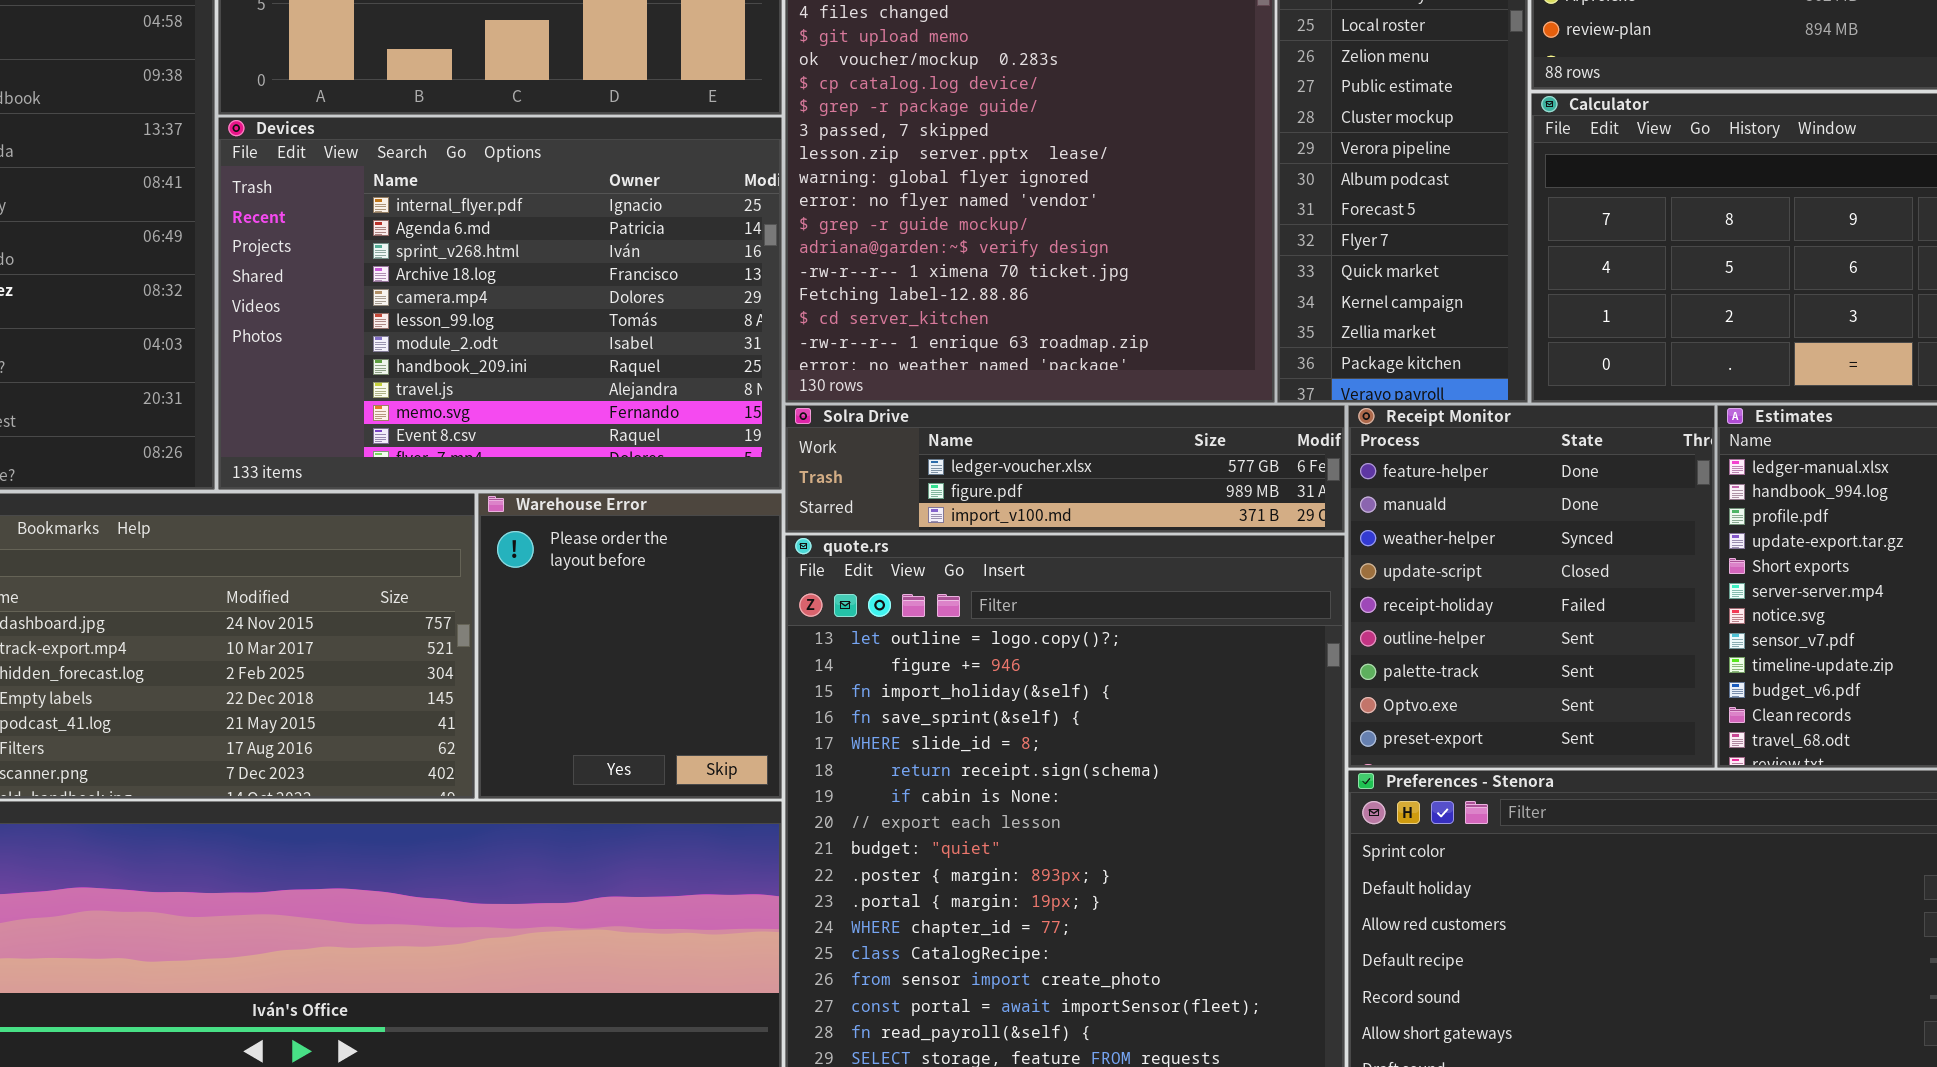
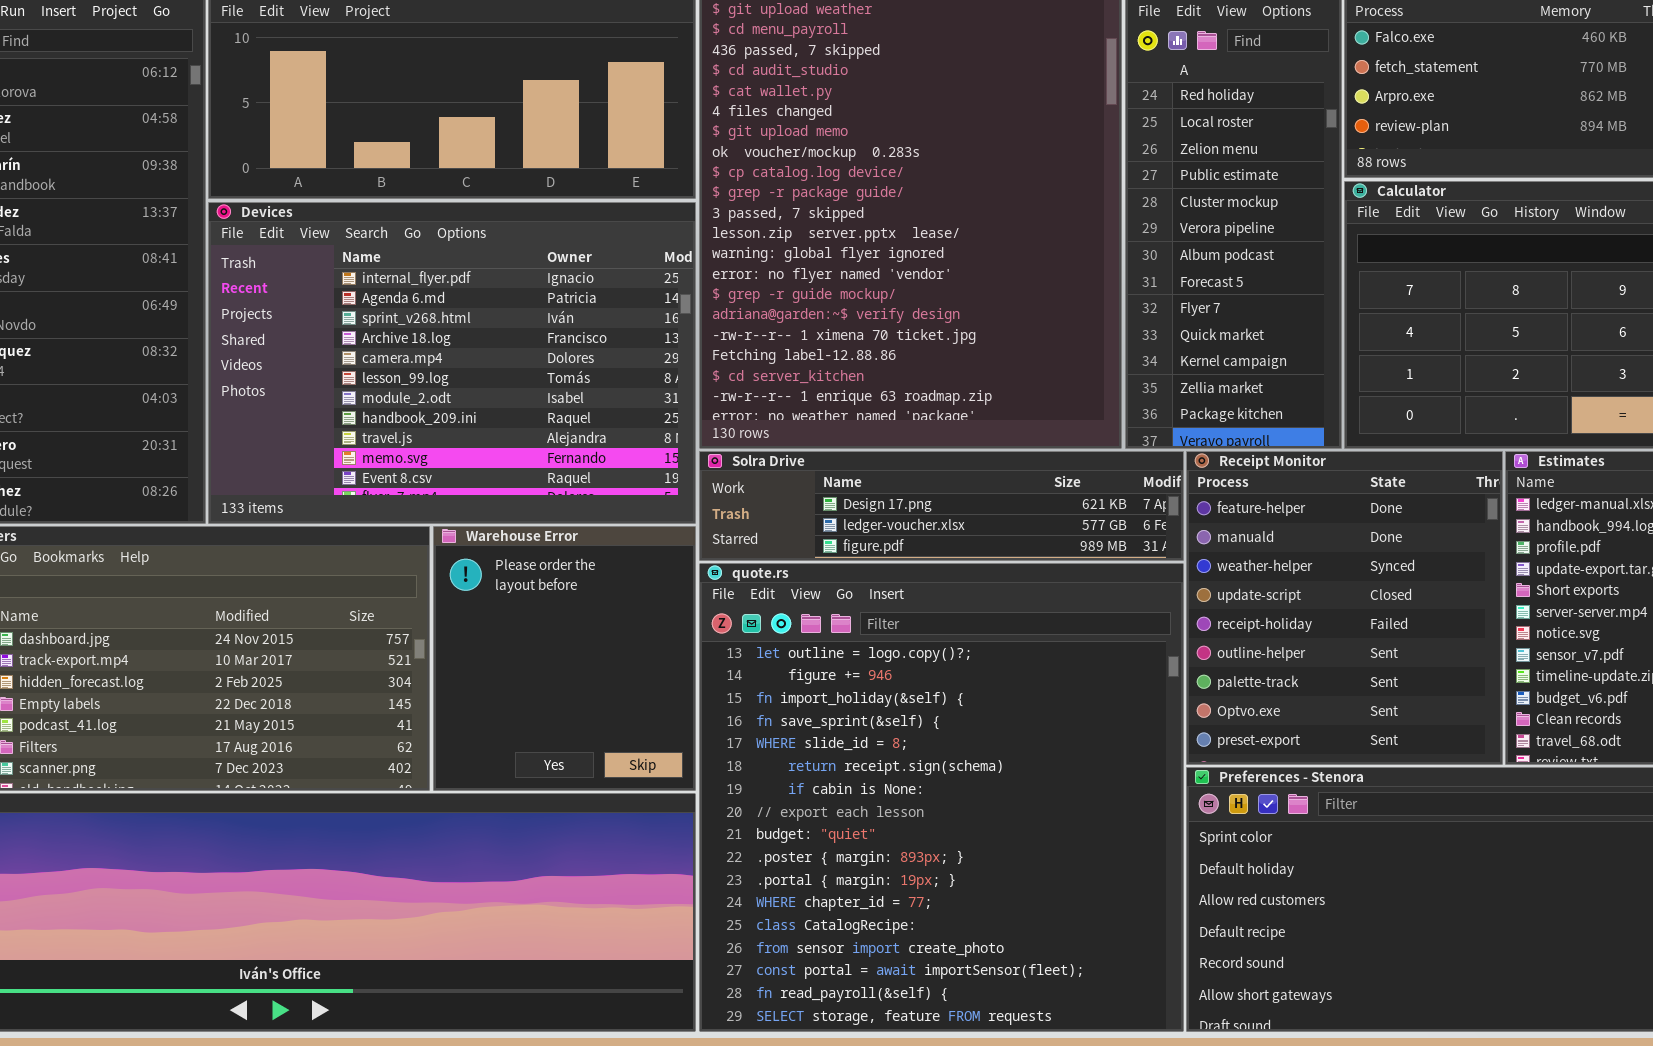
Solra Drive: [785,405,1345,533] -> [699,451,1184,561], scrolled up 1 row

